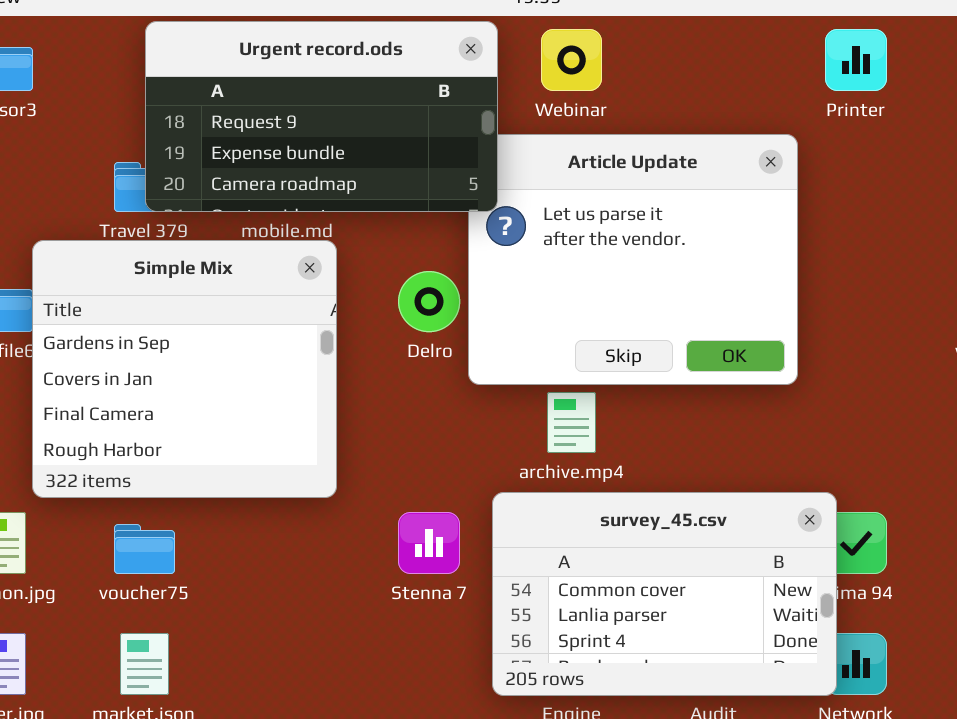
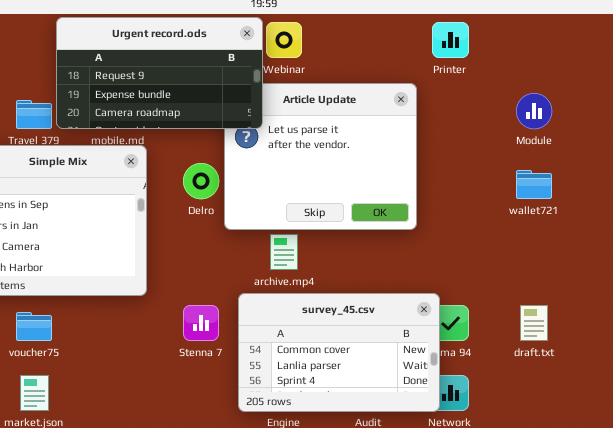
Urgent record.ods: [145,21,498,212] -> [56,17,263,129], moved

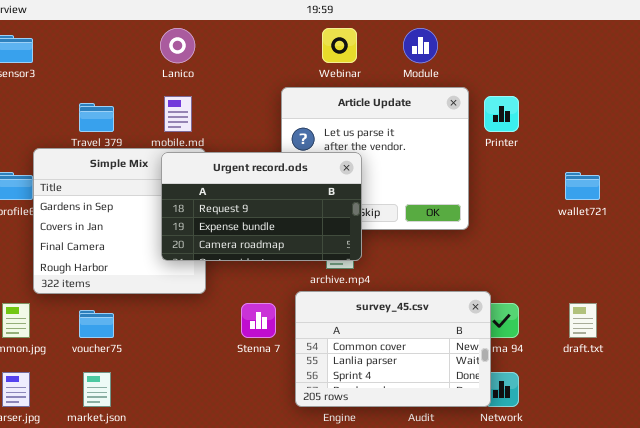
Urgent record.ods: [56,17,263,129] -> [161,152,362,261], moved
Printer: [432,22,469,58] -> [484,96,519,132], moved
Module: [516,93,552,129] -> [403,28,438,63], moved

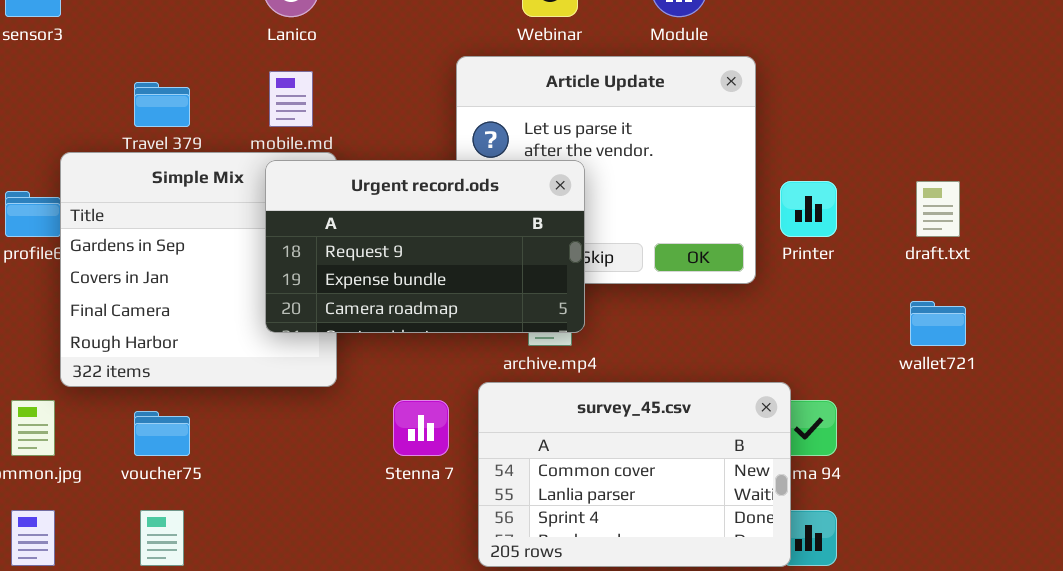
Printer: [484,96,519,132] -> [780,181,837,237], moved
wallet721: [565,172,600,200] -> [910,301,966,346], moved
draft.txt: [569,303,597,338] -> [916,181,960,237], moved

